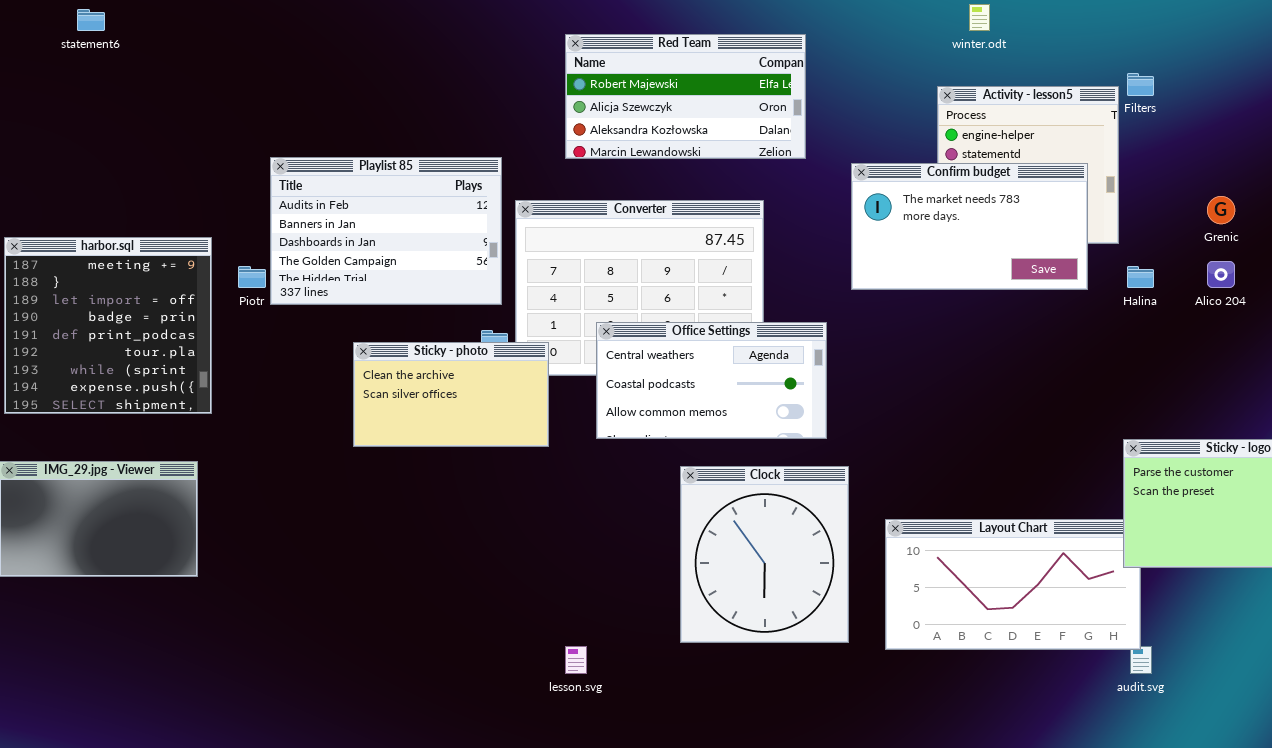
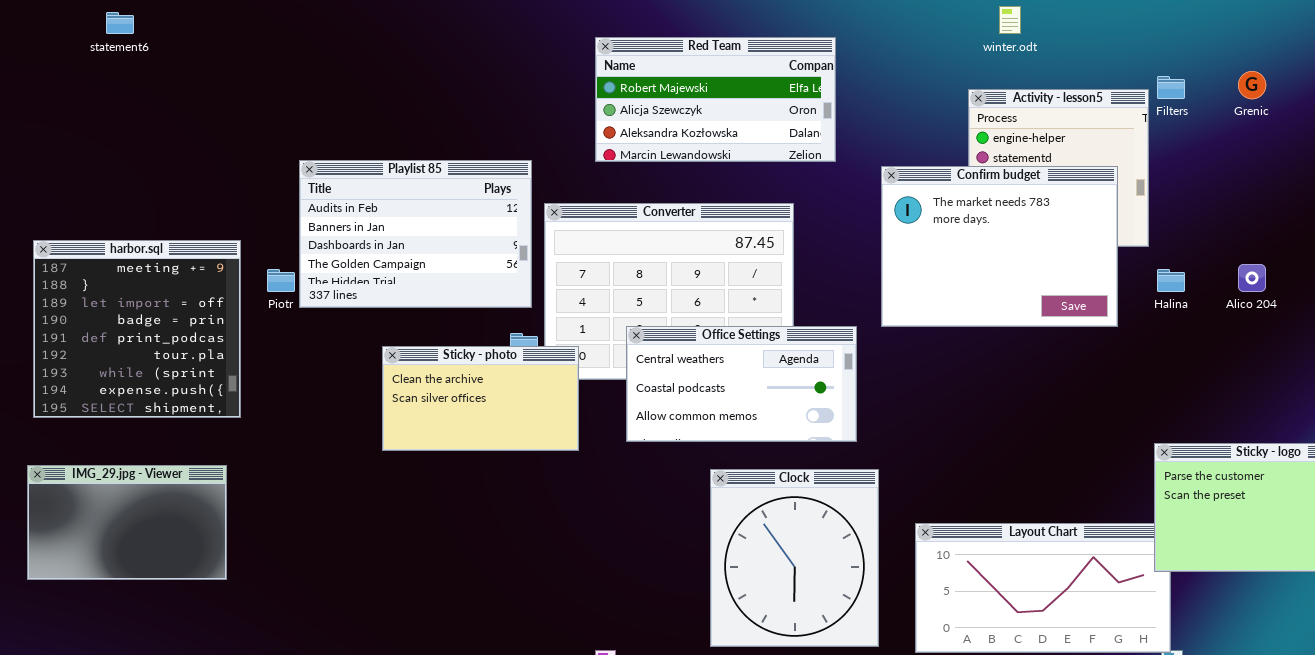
Confirm budget: [851,163,1088,290] -> [881,166,1118,327], resized
Grenic: [1207,196,1235,224] -> [1238,71,1266,99], moved

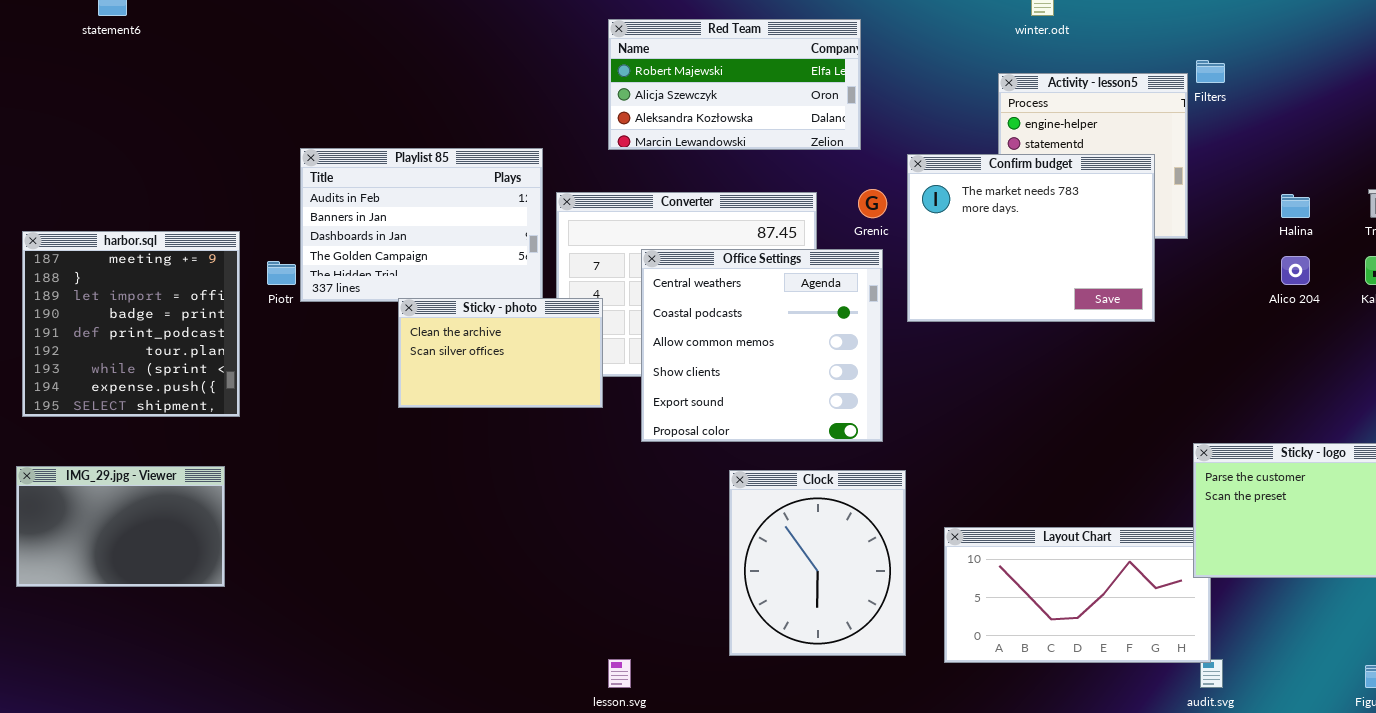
Grenic: [1238,71,1266,99] -> [858,189,887,218], moved
Halina: [1157,269,1185,292] -> [1281,194,1310,218], moved
Office Settings: [626,326,857,442] -> [641,249,883,442], resized
Sticky - photo: [382,346,579,451] -> [398,298,603,408], moved

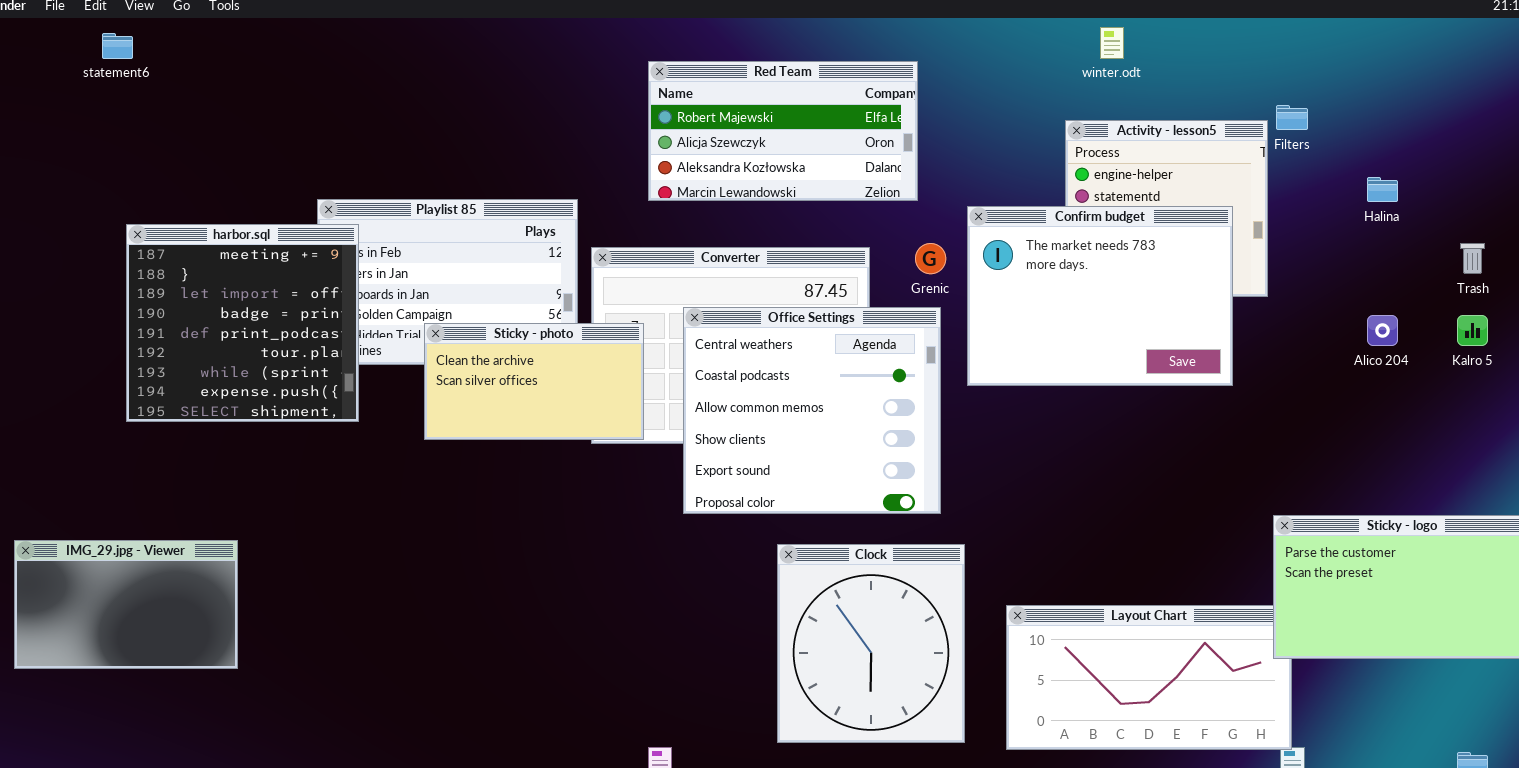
Halina: [1281,194,1310,218] -> [1367,177,1398,202], moved
harbor.sql: [22,231,240,417] -> [126,224,359,422], moved
Sticky - photo: [398,298,603,408] -> [424,323,644,440], moved

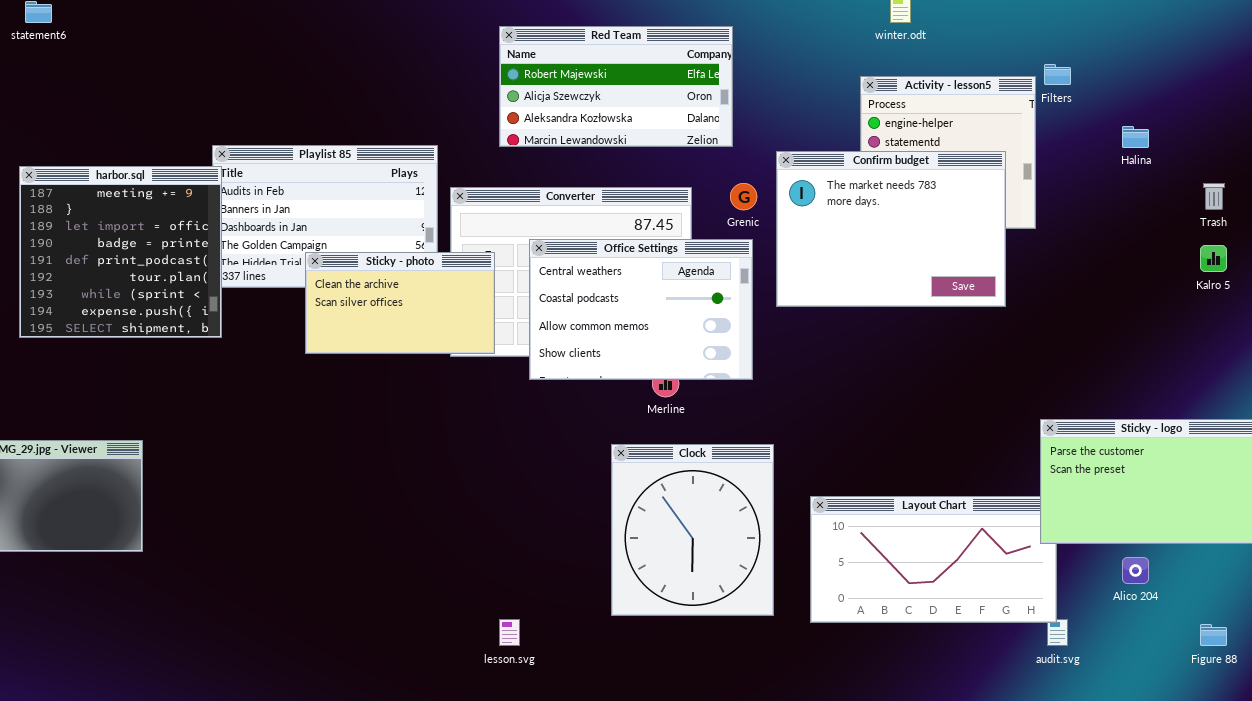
harbor.sql: [126,224,359,422] -> [19,166,222,338], moved
Office Settings: [683,307,941,514] -> [529,239,753,380], resized
Alico 204: [1367,315,1398,346] -> [1122,557,1149,584], moved

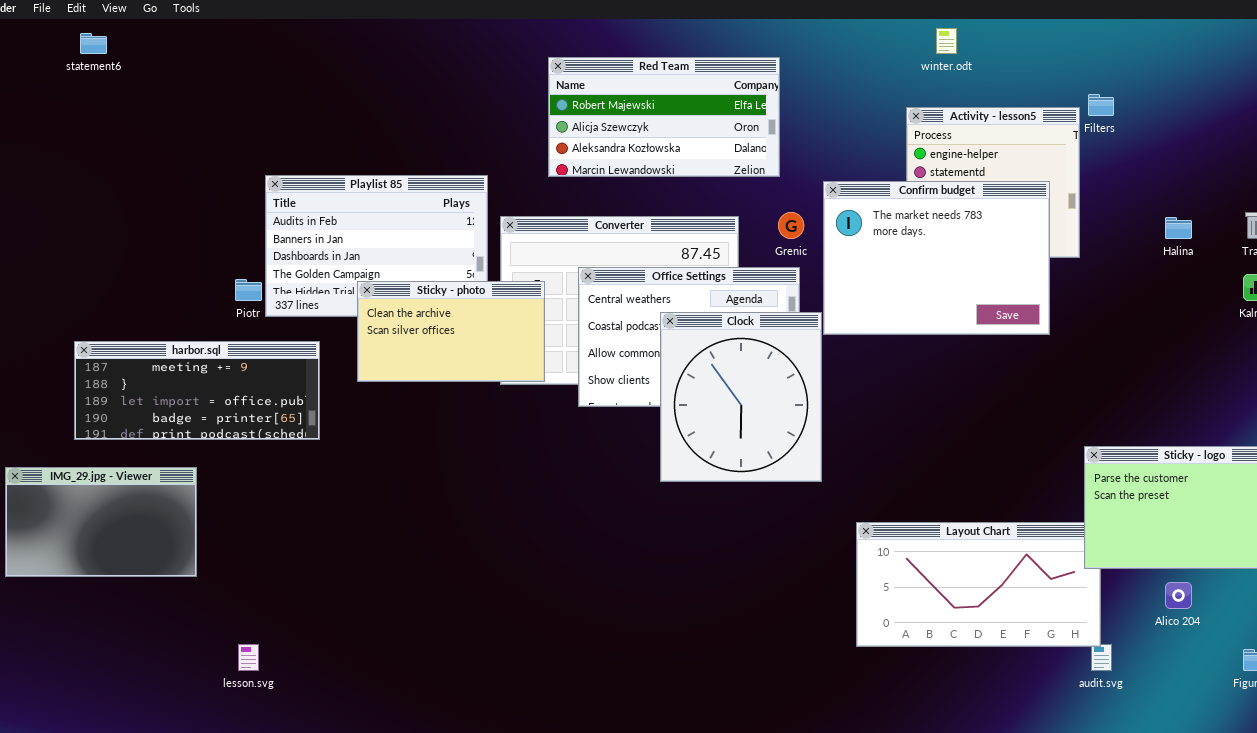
Halina: [1122,126,1149,148] -> [1165,217,1192,239], moved
harbor.sql: [19,166,222,338] -> [74,341,320,440], moved, resized
Clock: [611,444,774,616] -> [660,312,822,482], moved
lesson.svg: [499,619,520,646] -> [238,644,259,671], moved

